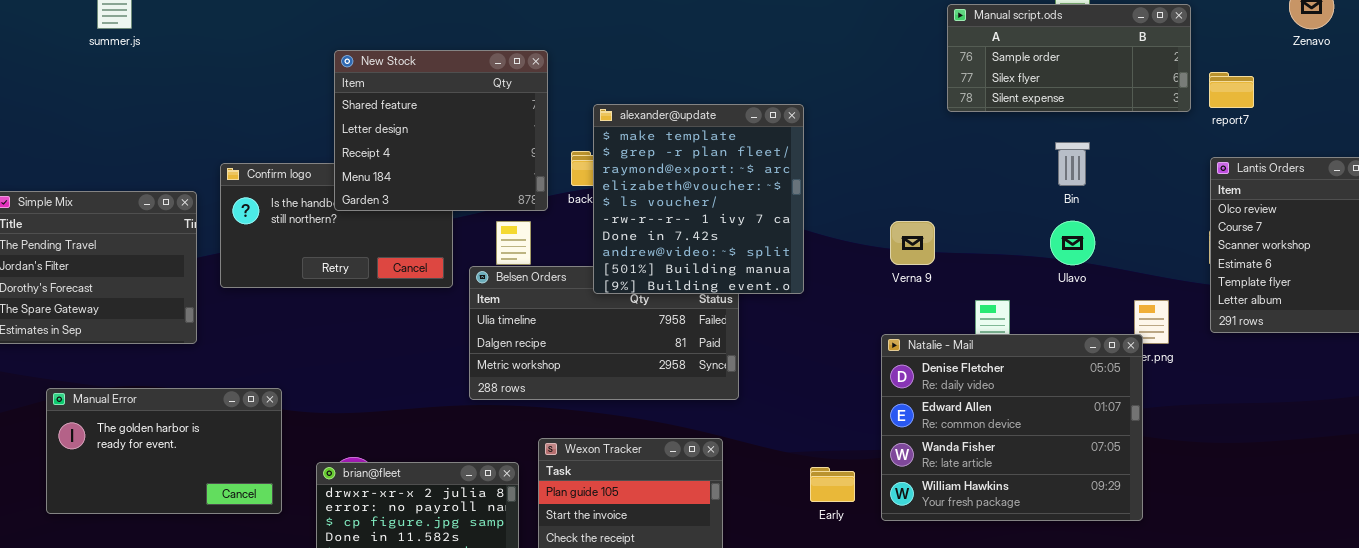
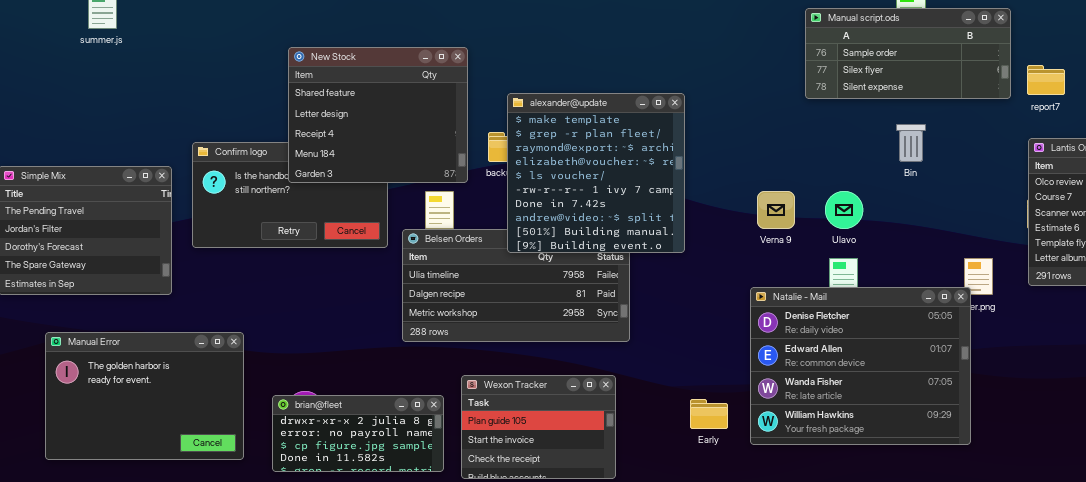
Ulavo: [1050,221,1095,265] -> [825,191,863,229], moved
Manual Error: [46,388,282,514] -> [45,332,244,460], resized

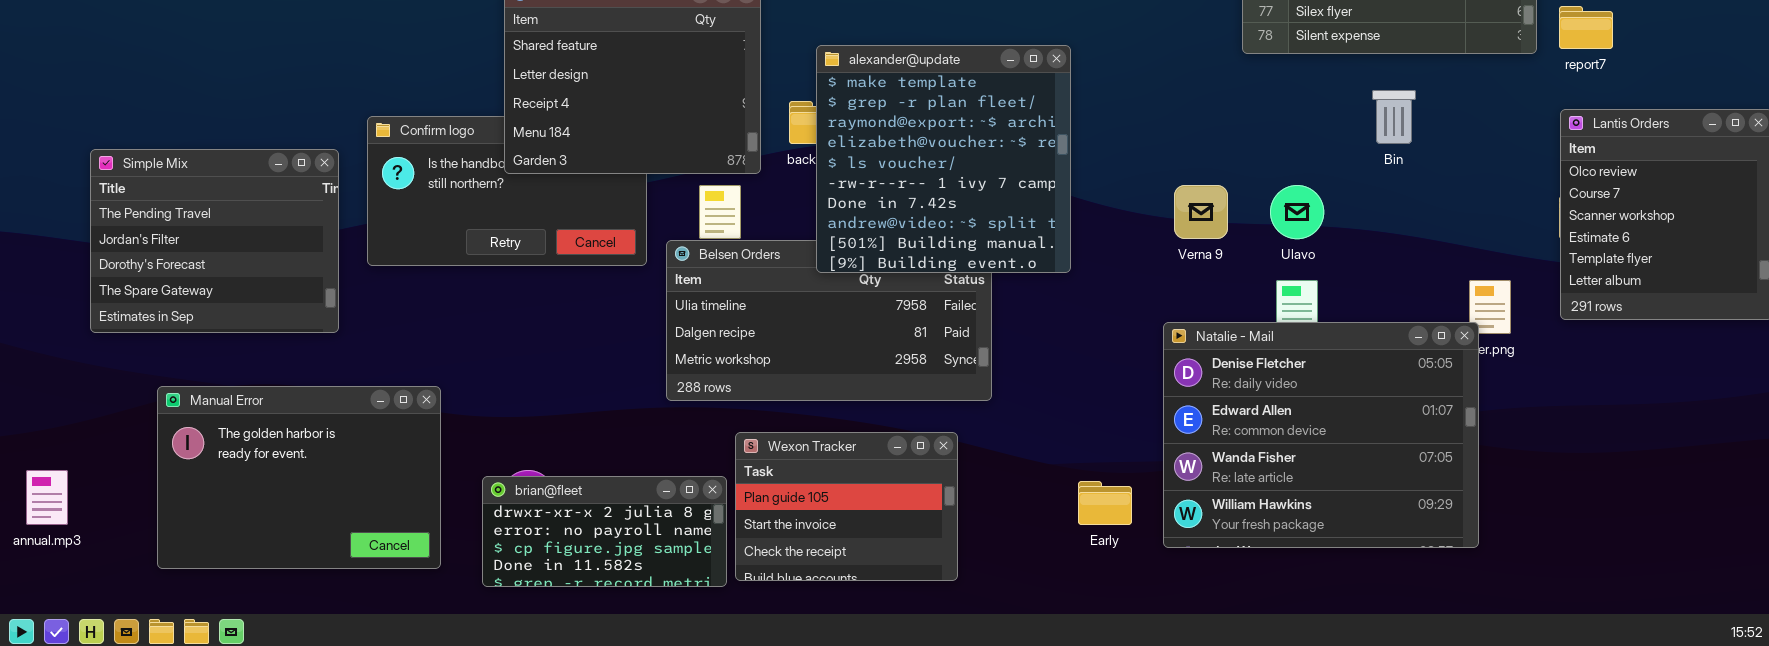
Wexon Tracker: [461,375,616,479] -> [735,432,958,581], moved

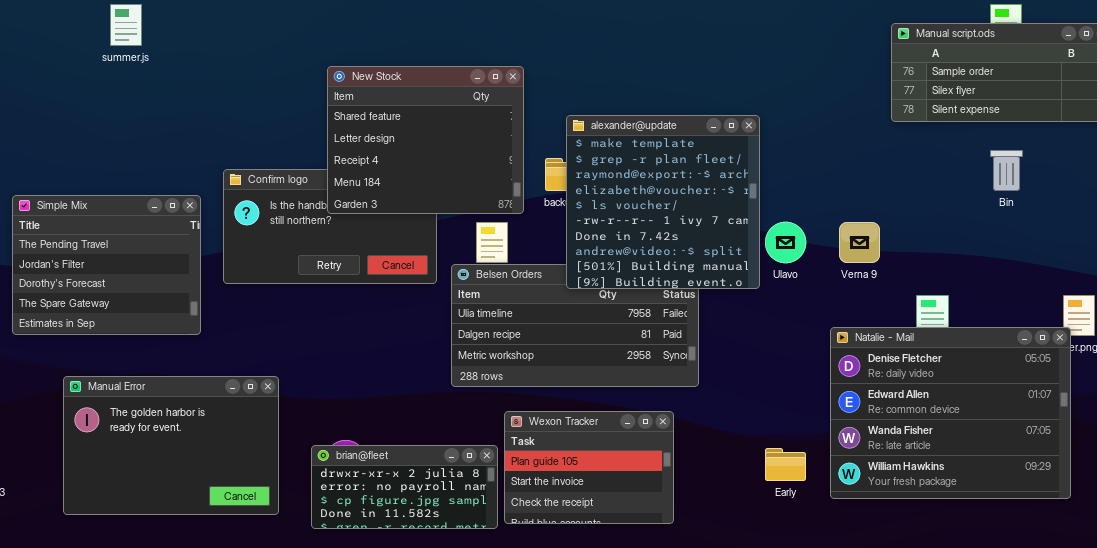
Ulavo: [1270,185,1324,239] -> [765,222,806,263], moved

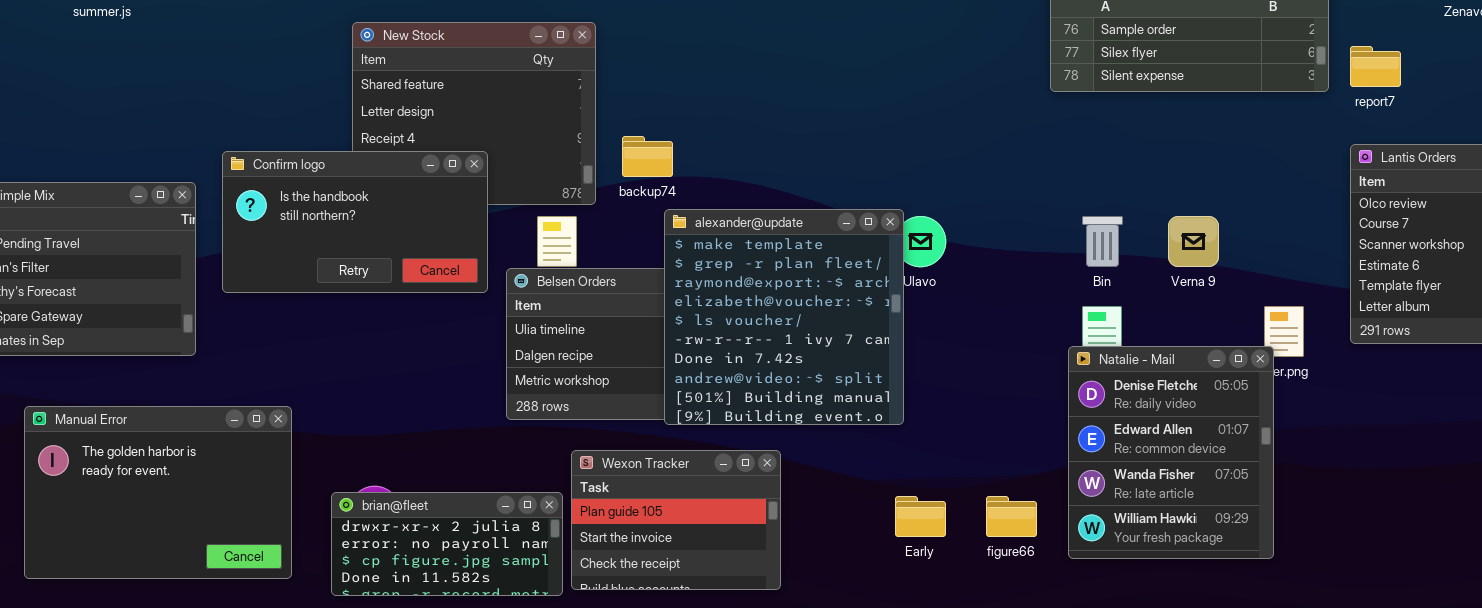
alexander@update: [566,115,760,289] -> [664,209,904,425], moved
Bin: [990,150,1023,191] -> [1082,216,1123,267], moved
Confirm logo: [223,169,437,284] -> [222,151,488,293], raised
Verna 9: [839,222,880,263] -> [1168,216,1219,267], moved
Natalie - Mail: [830,327,1071,499] -> [1068,346,1274,559], resized

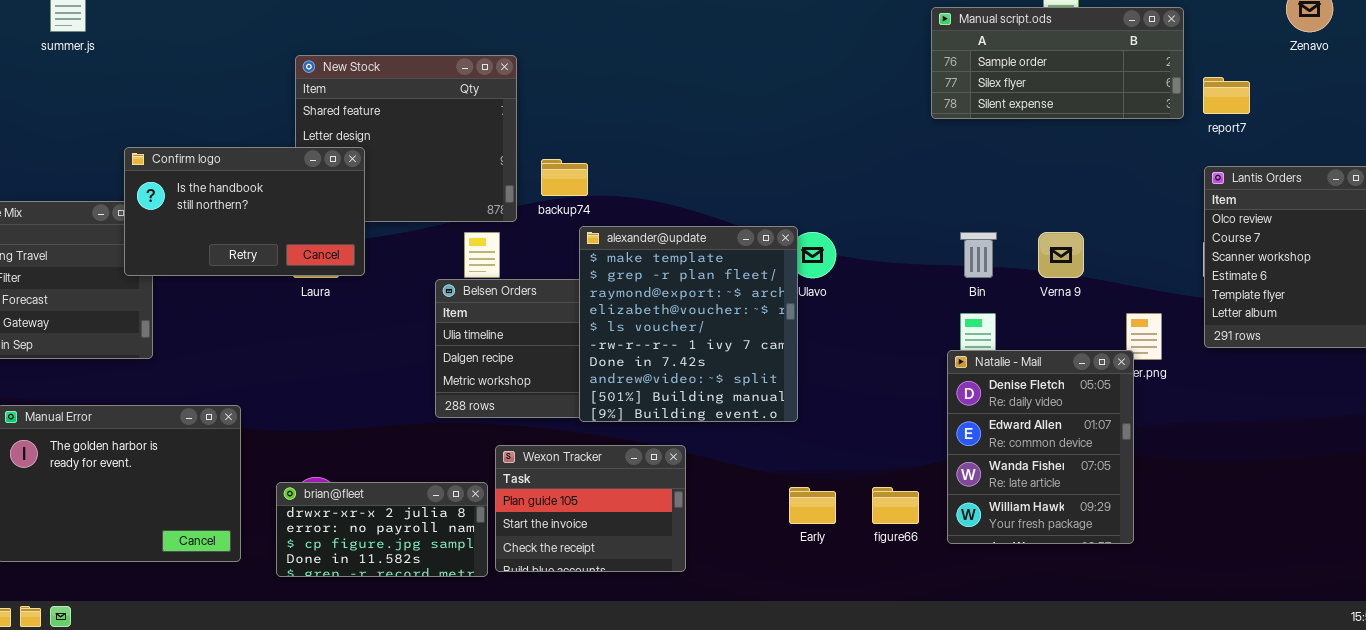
Confirm logo: [222,151,488,293] -> [124,147,365,276], moved

